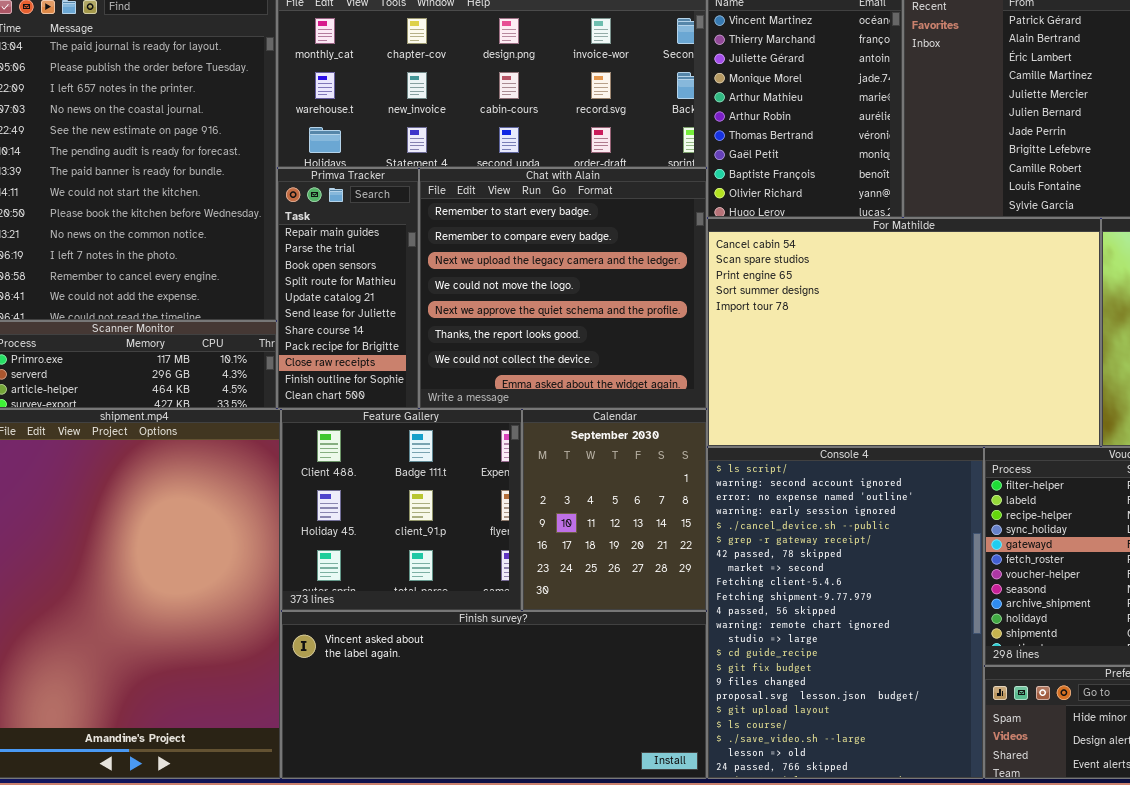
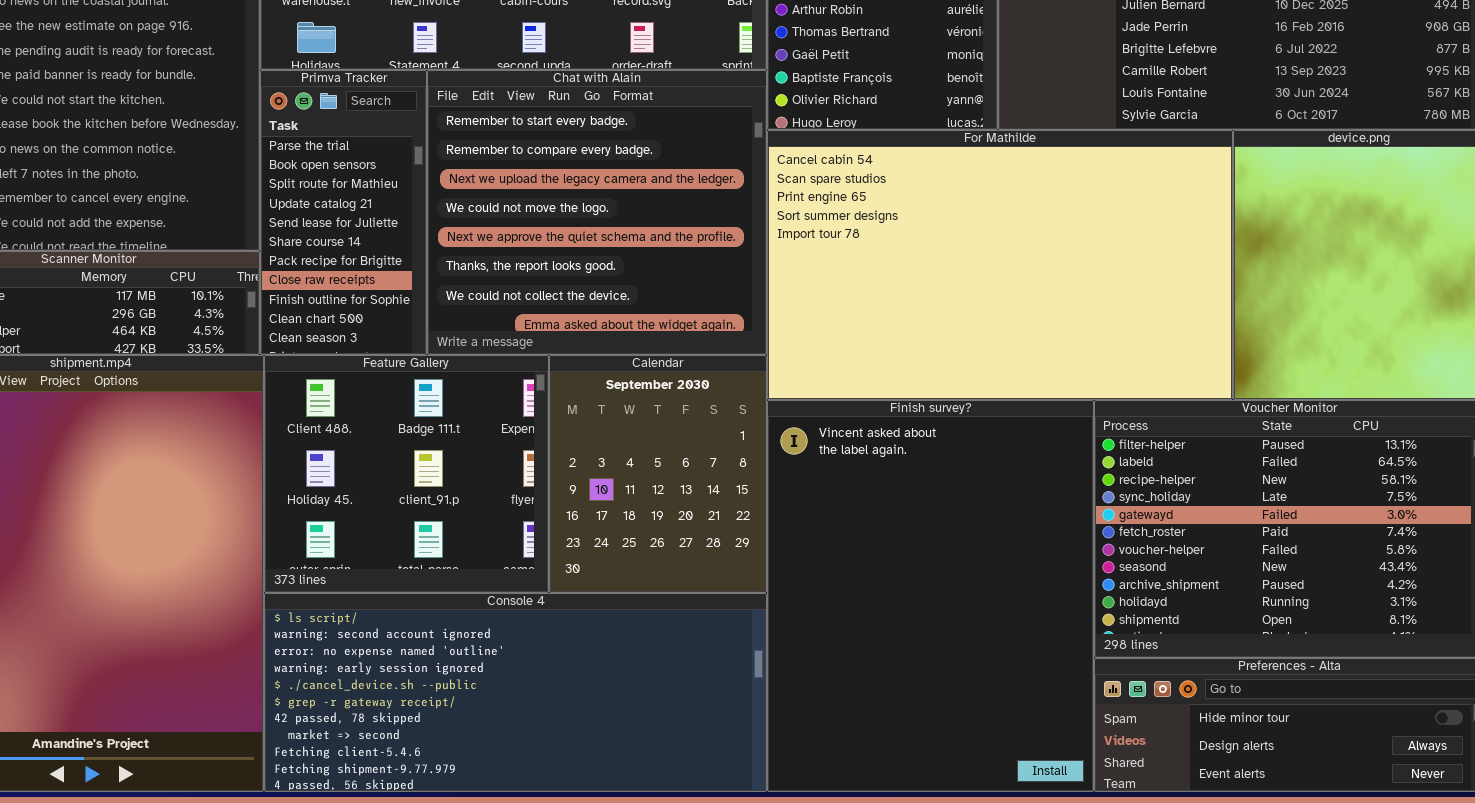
Primva Tracker: [277,168,419,409] -> [260,70,427,355], scrolled down 1 row
Console 4: [707,447,984,779] -> [264,593,767,792], moved, resized
Finish survey?: [281,611,707,779] -> [767,400,1094,792], moved, resized

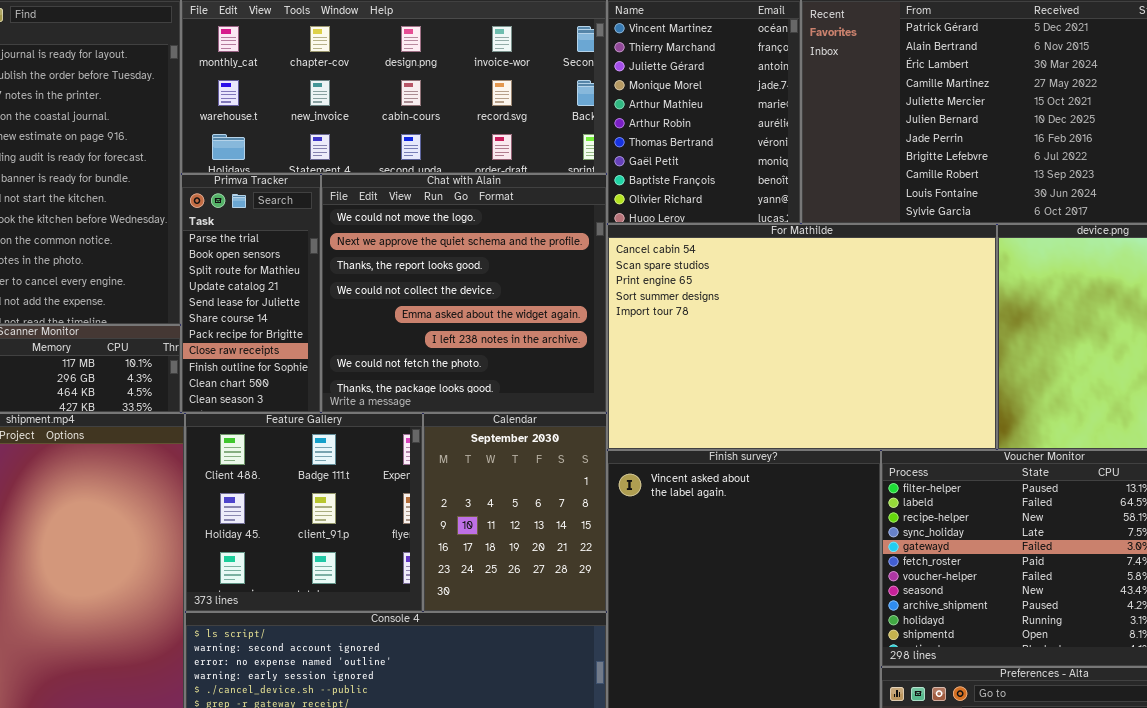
Chat with Alain: [427,70,767,355] -> [321,174,607,413], scrolled down 3 rows

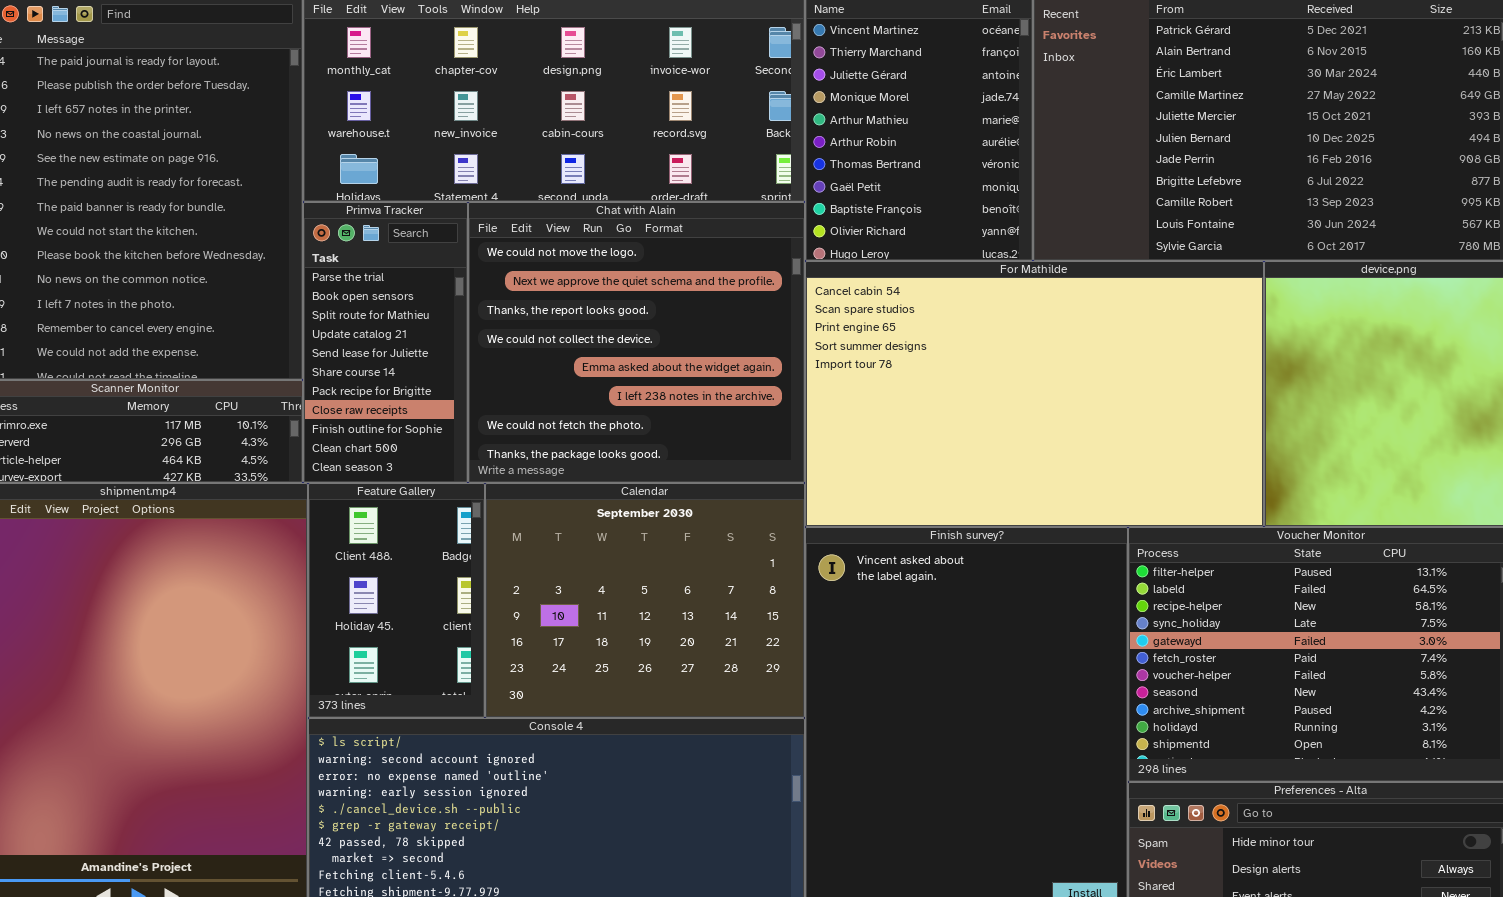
Feature Gallery: [185,413,423,612] -> [308,483,485,718], resized
Calendar: [423,413,607,612] -> [485,483,805,718], resized

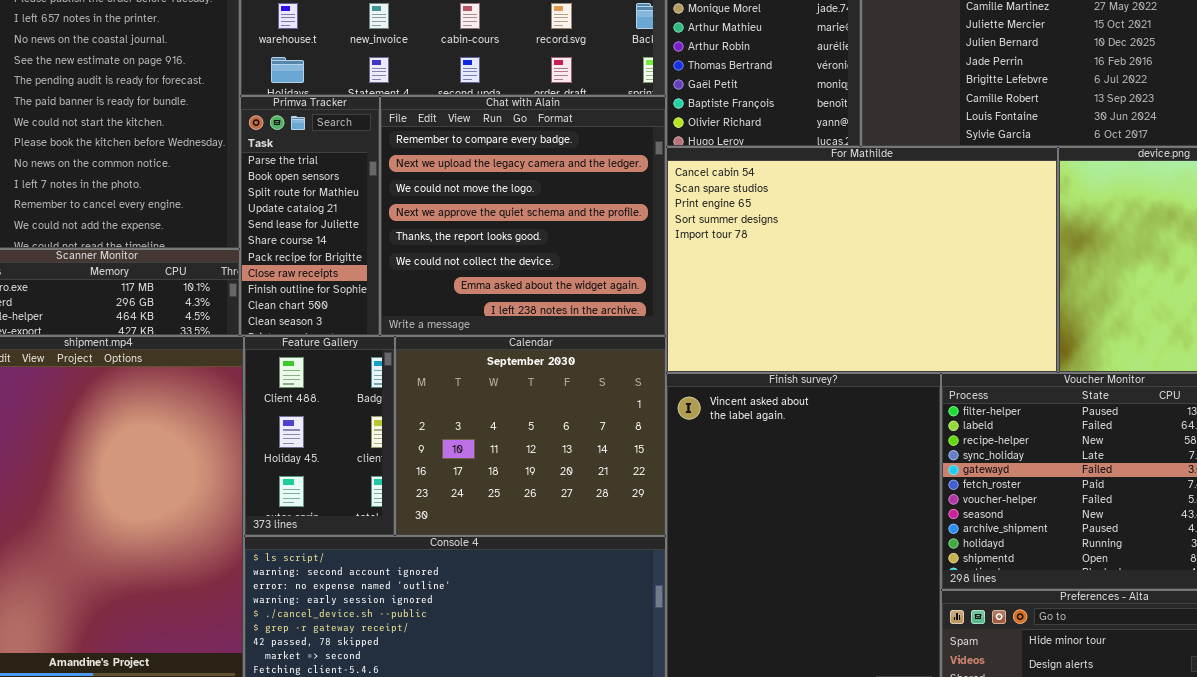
Chat with Alain: [468,202,805,483] -> [380,96,666,336], scrolled up 2 rows

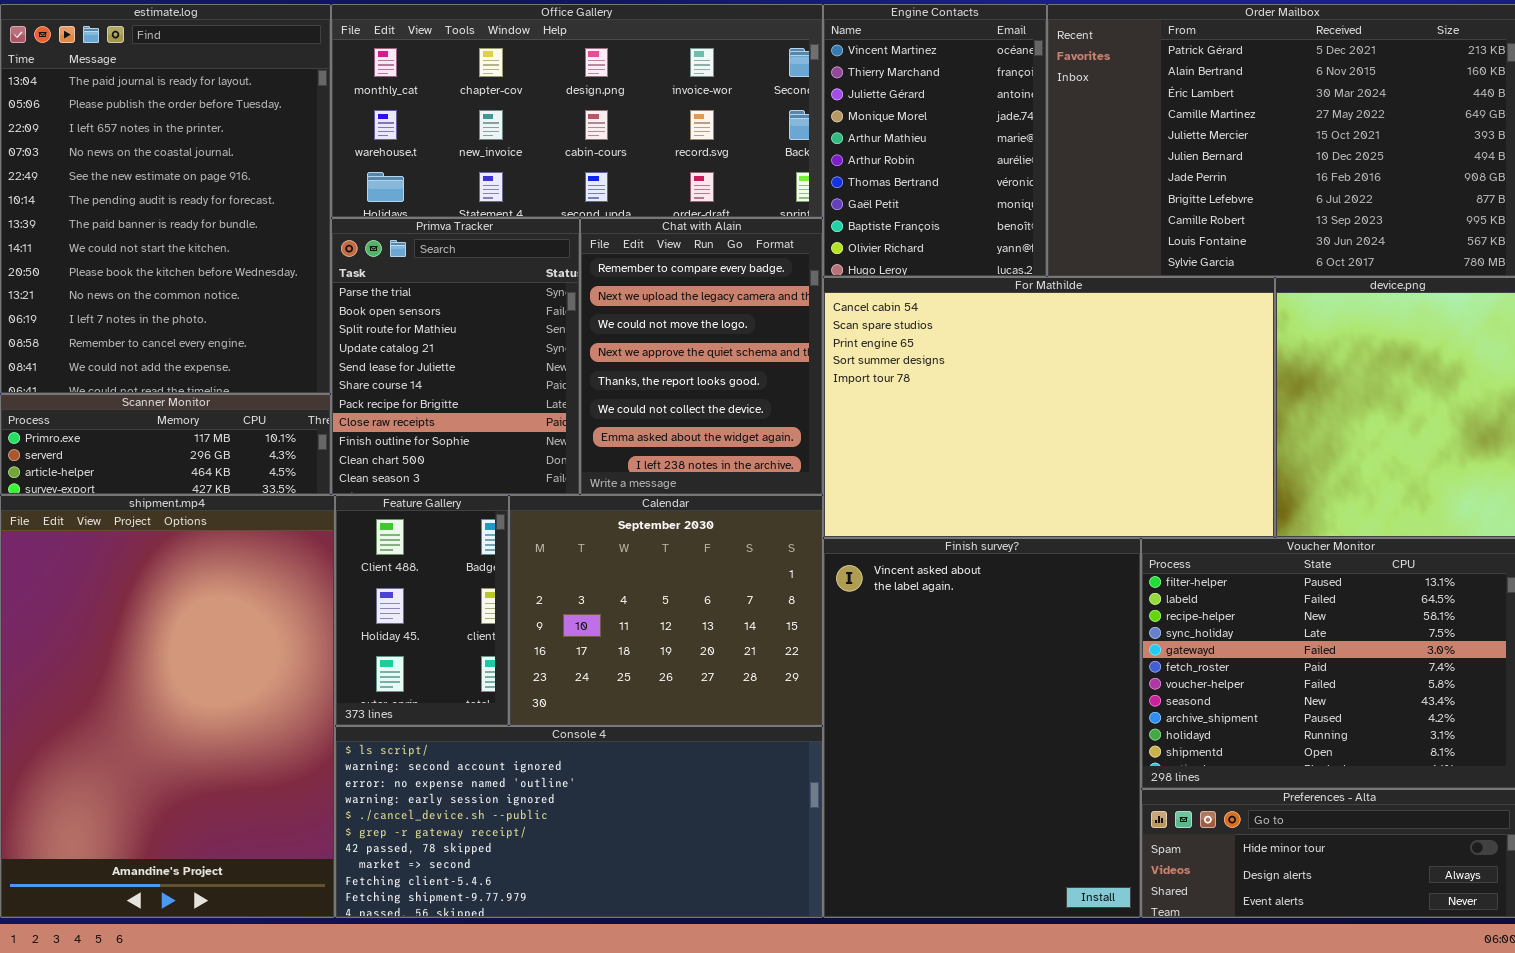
Primva Tracker: [240,96,380,336] -> [331,218,580,495], resized
Chat with Alain: [380,96,666,336] -> [580,218,823,495], resized

